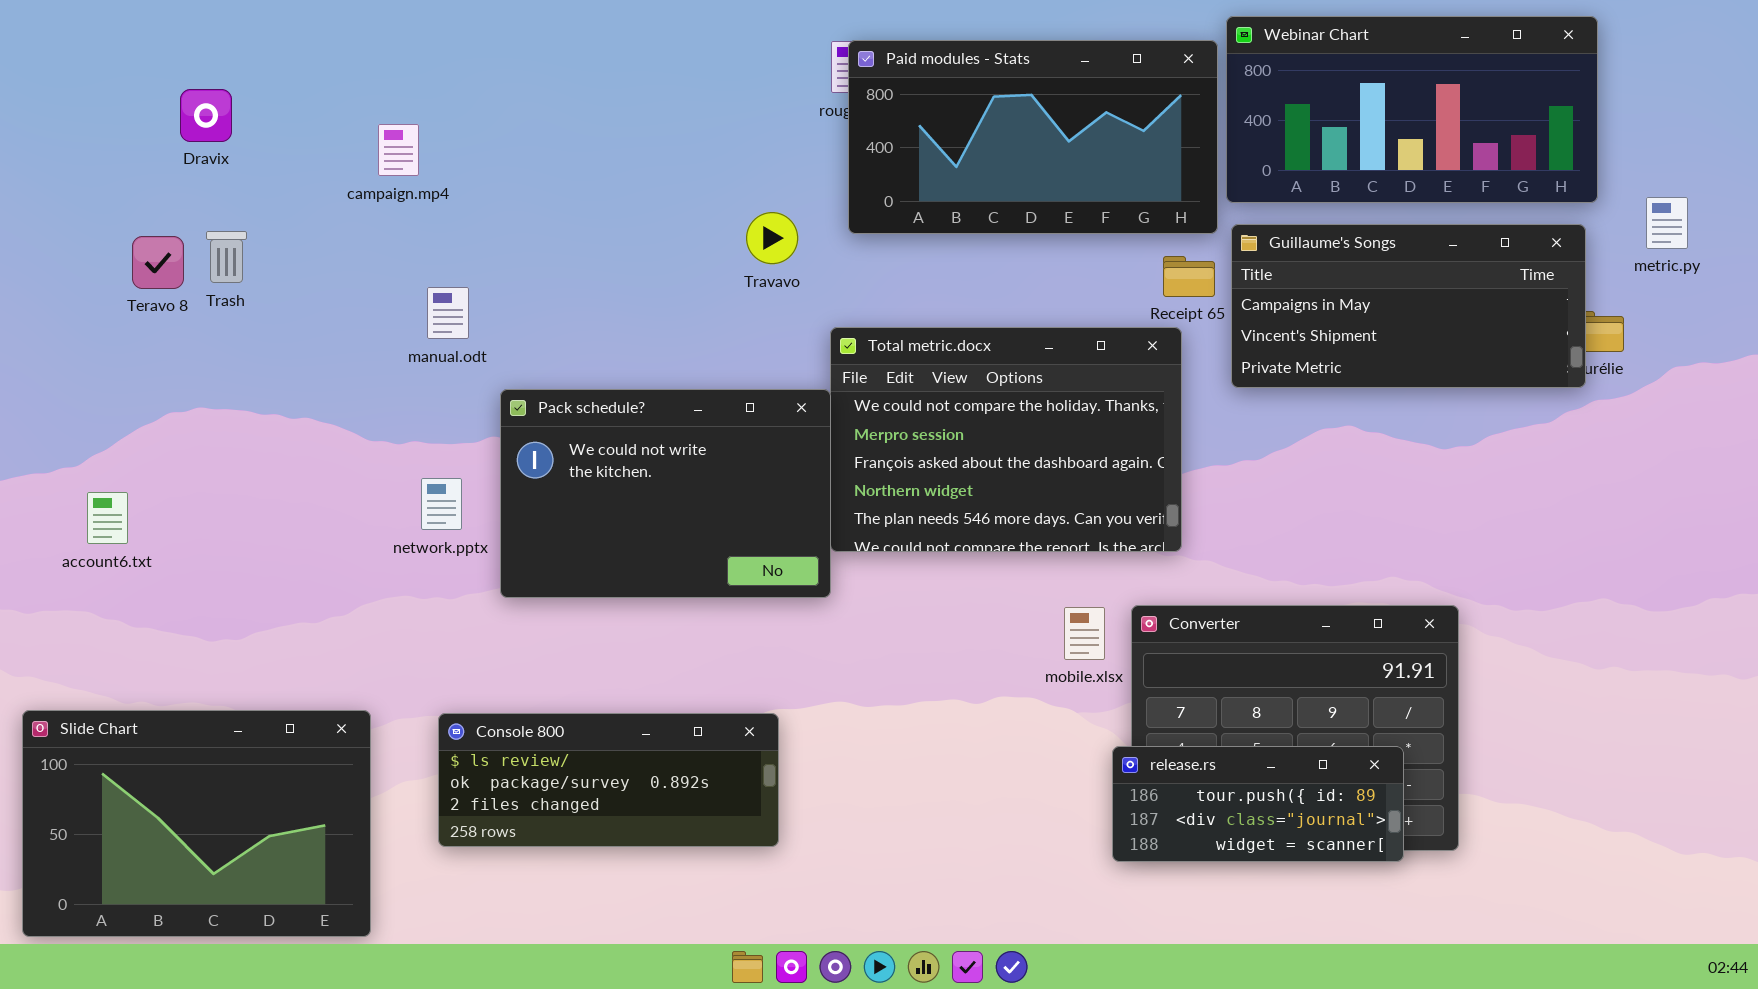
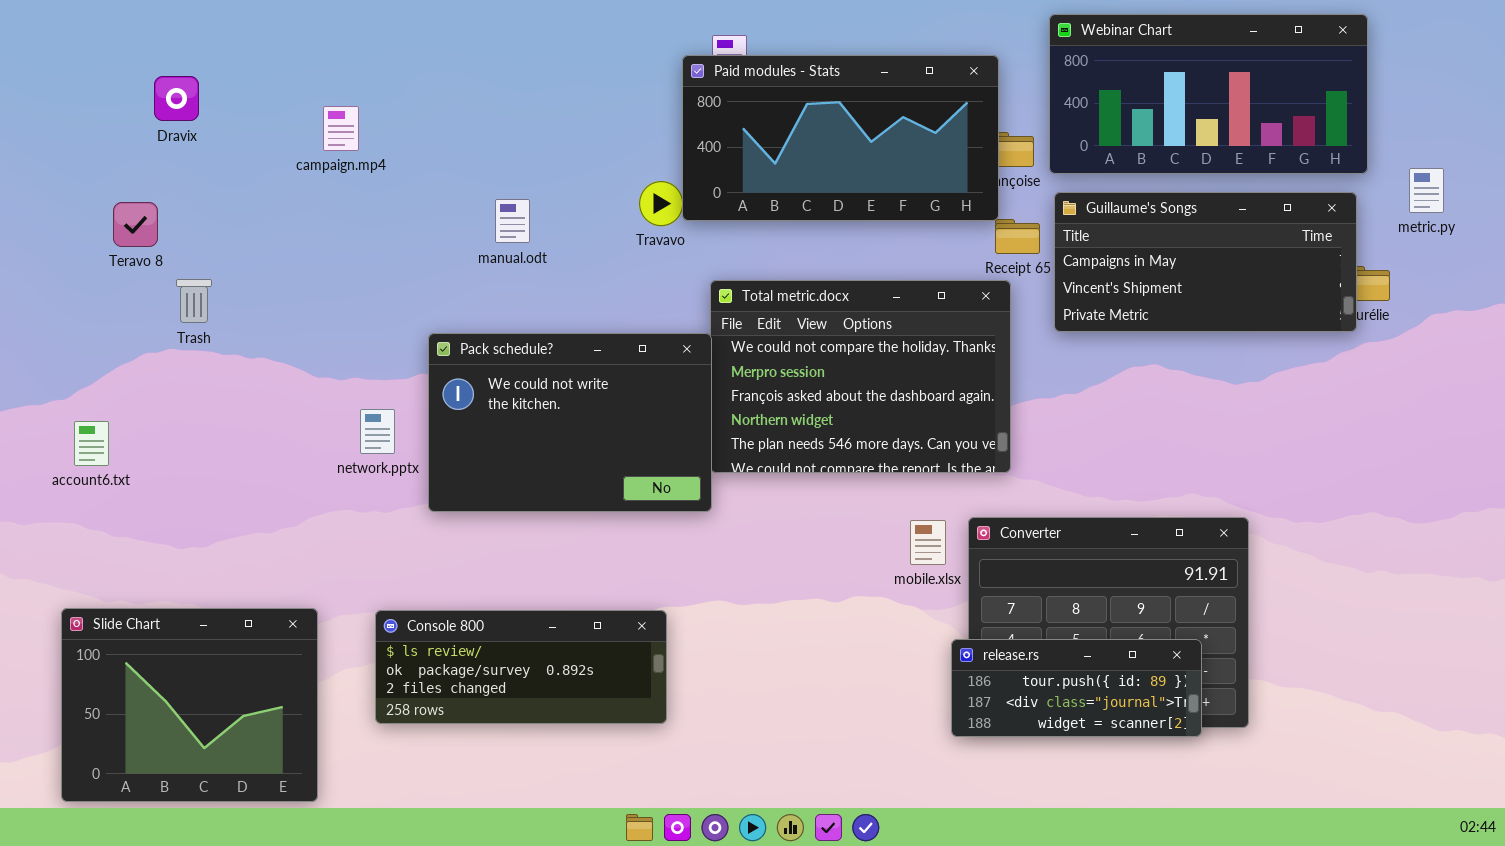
Paid modules - Stats: [848,40,1218,234] -> [682,55,999,221], moved
Trash: [206,231,247,283] -> [176,279,212,323], moved
manual.odt: [427,287,469,339] -> [495,199,530,243], moved
Slide Chart: [22,710,371,937] -> [61,608,318,802], resized

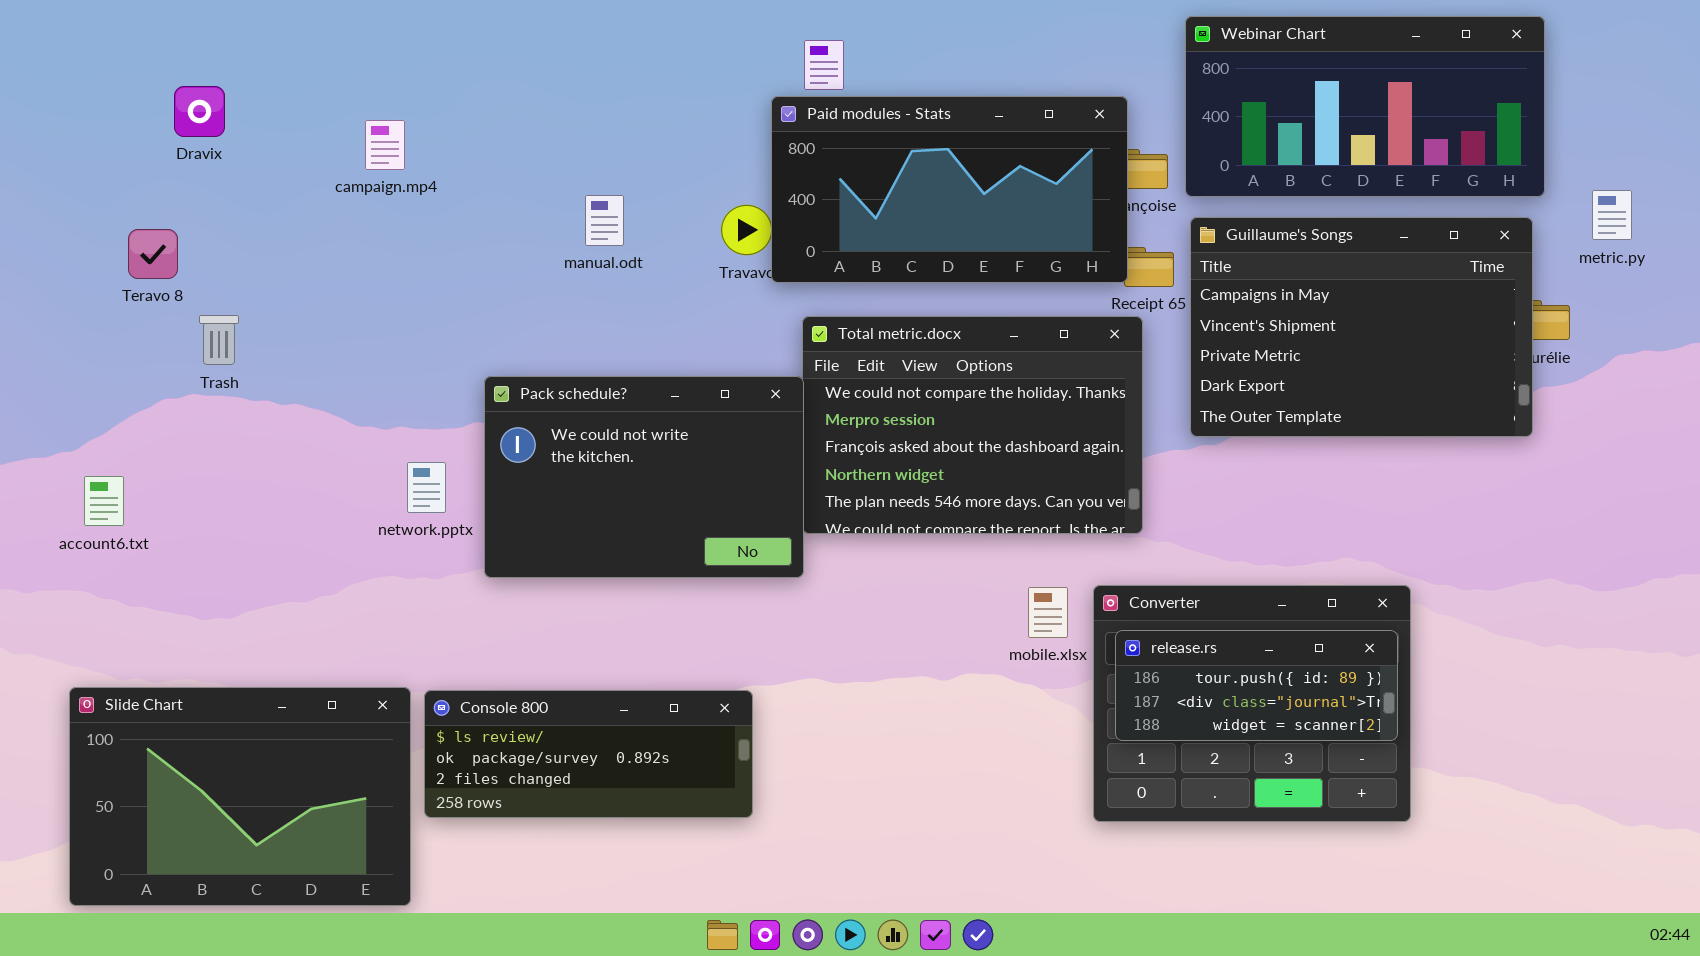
Paid modules - Stats: [682,55,999,221] -> [771,96,1128,283], moved
Guillaume's Songs: [1054,192,1357,332] -> [1190,217,1533,437], resized
manual.odt: [495,199,530,243] -> [585,195,624,246], moved
Slide Chart: [61,608,318,802] -> [69,687,411,906], resized
release.rs: [951,639,1202,737] -> [1115,630,1398,741], moved

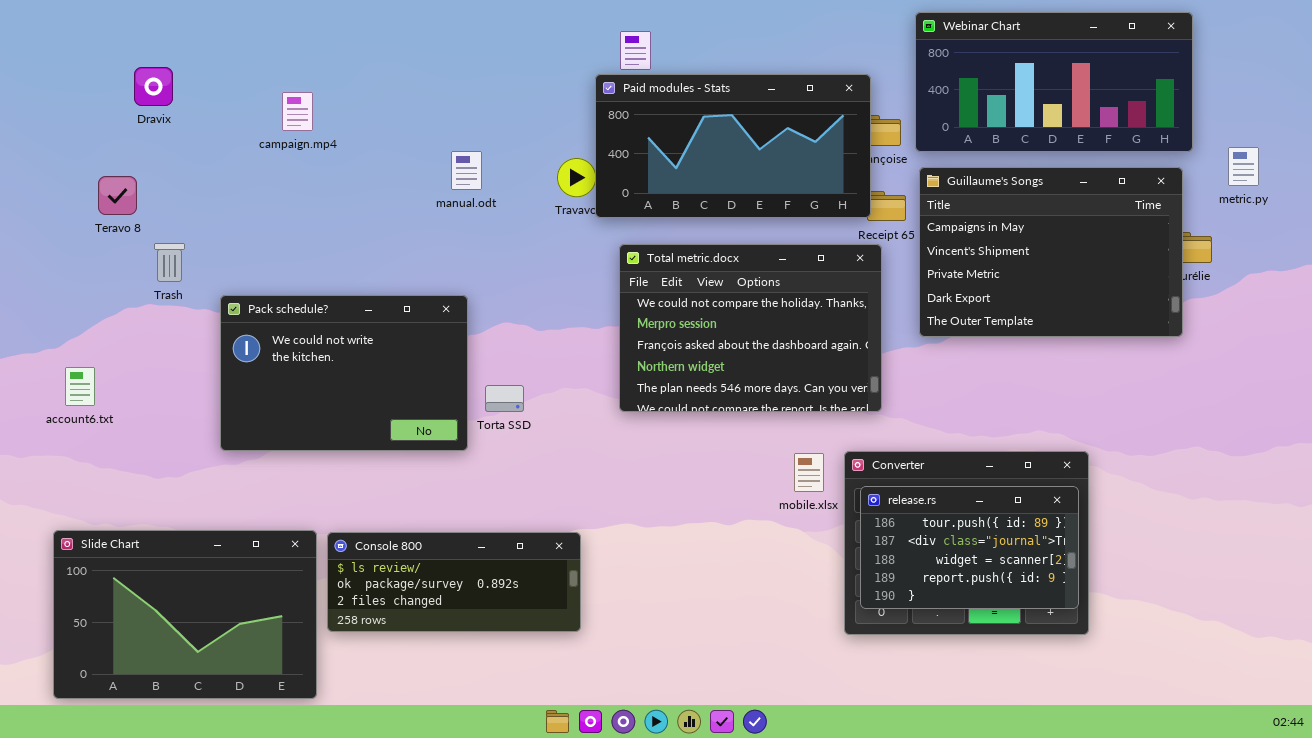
Pack schedule?: [484,376,804,578] -> [220,295,468,451], moved
release.rs: [1115,630,1398,741] -> [860,486,1079,609], resized

